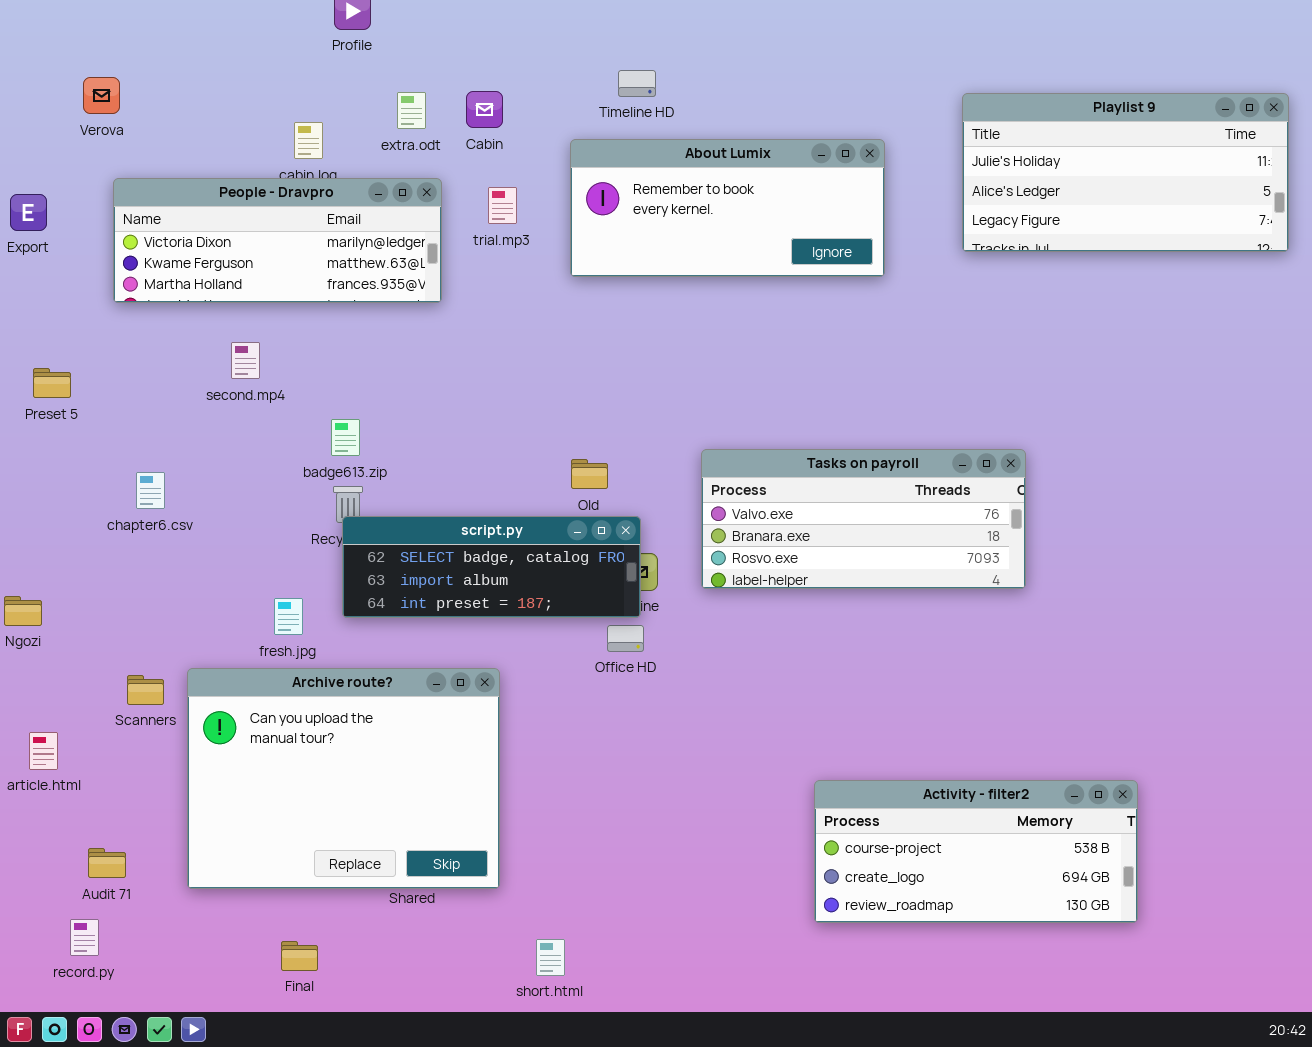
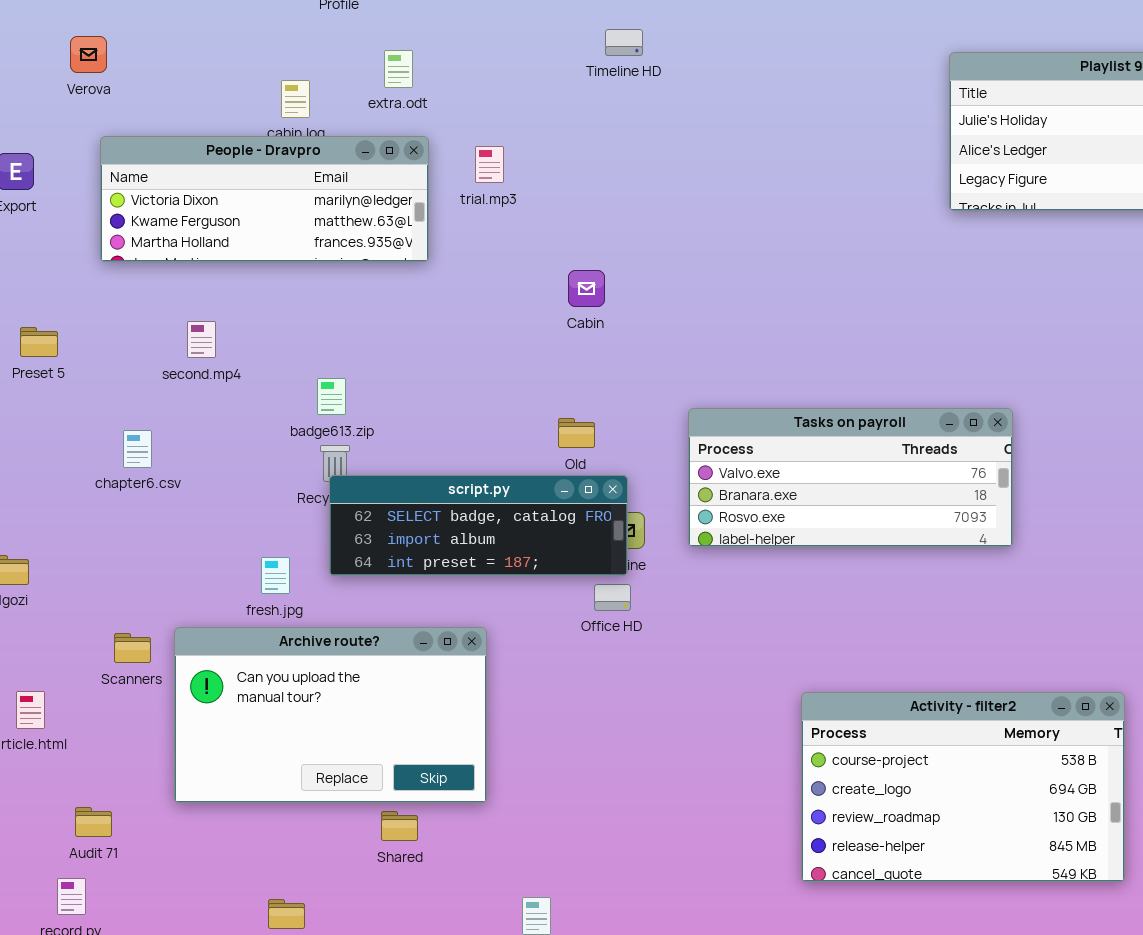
Cabin: [466,91,503,128] -> [568,270,605,307], moved
About Lumix: [570,139,885,277] -> none, closed
second.mp4: [231,342,260,379] -> [187,321,216,358], moved
Archive route?: [187,668,500,889] -> [174,627,487,803], resized
Activity - filter2: [814,780,1138,923] -> [801,692,1125,882], resized

